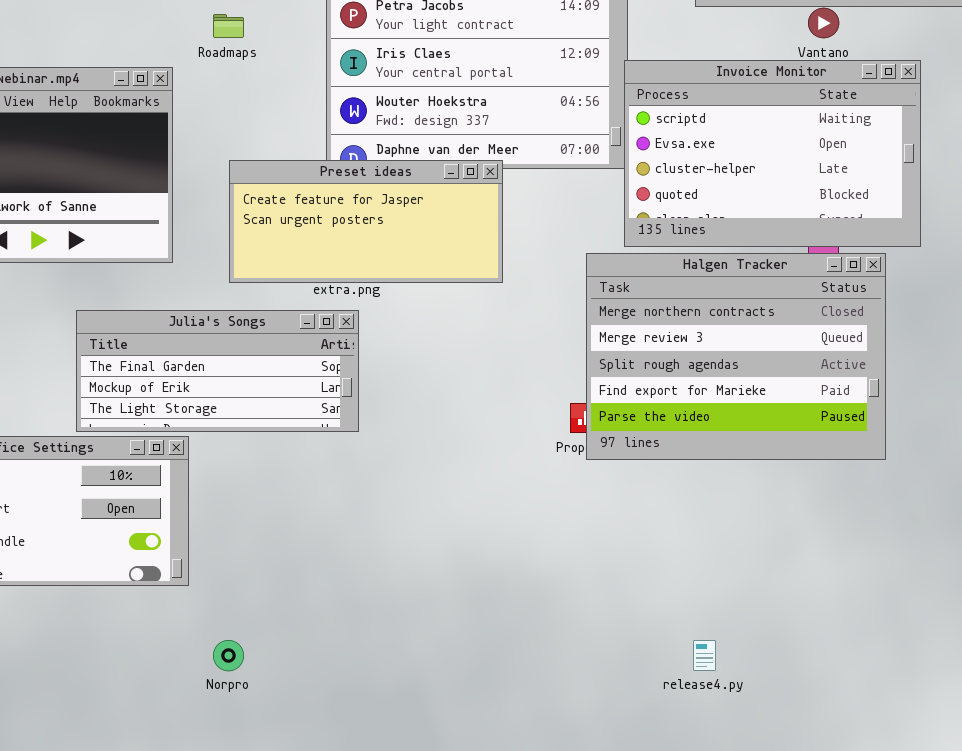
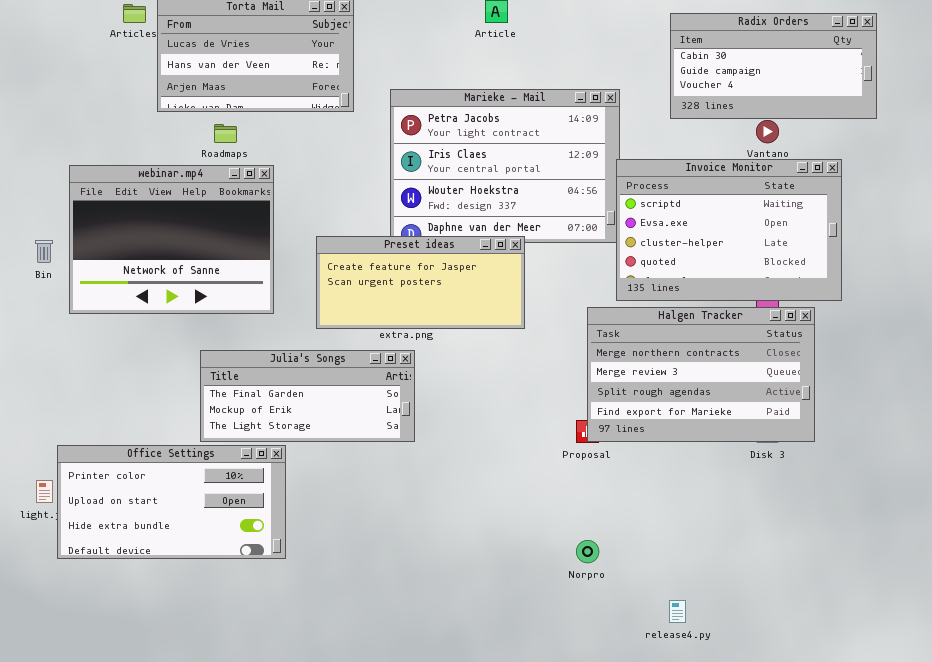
Roadmaps: [213,14,244,38] -> [214,124,237,143], moved
Halgen Tracker: [586,253,886,460] -> [587,307,815,442], resized
Norpro: [213,640,244,671] -> [576,540,599,563], moved

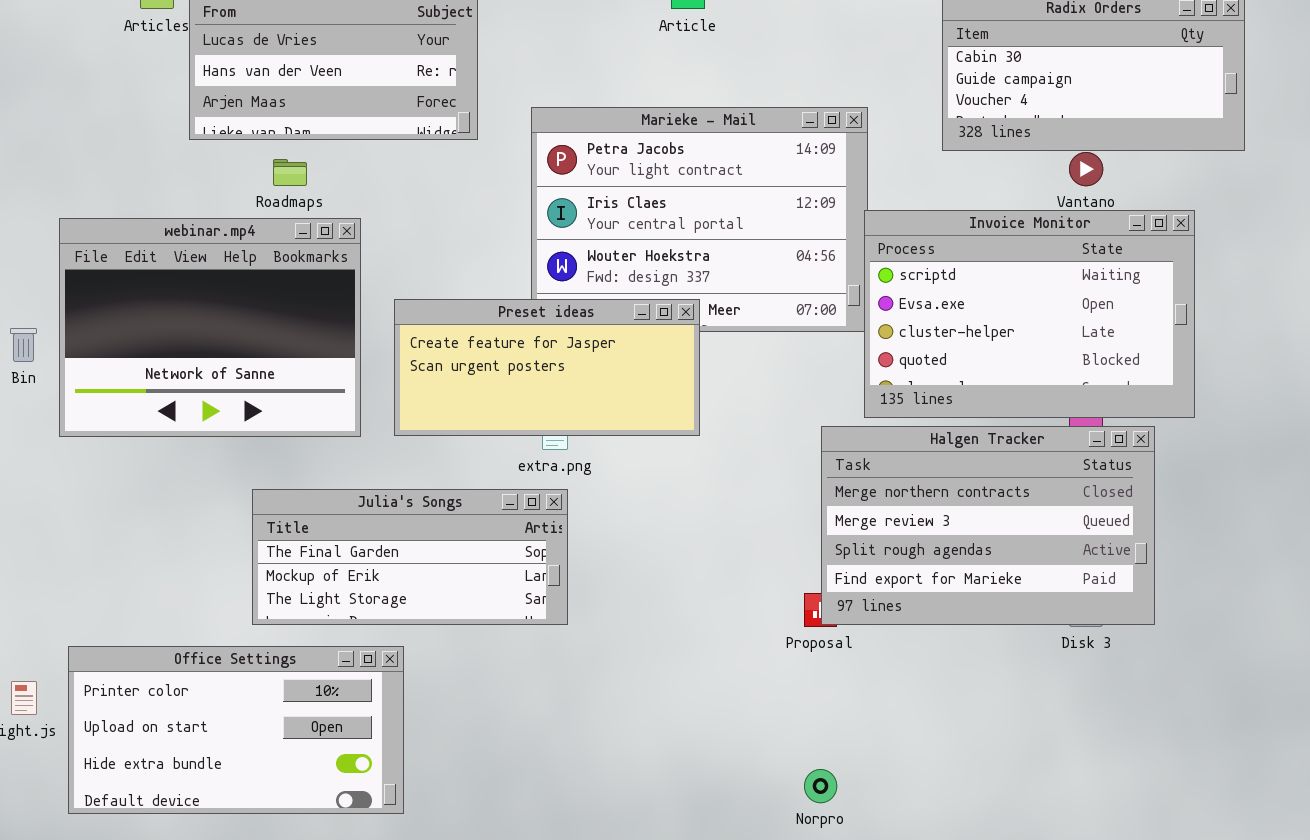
Preset ideas: [316,236,525,329] -> [394,299,700,436], moved
Office Settings: [57,445,286,559] -> [68,646,404,814], moved

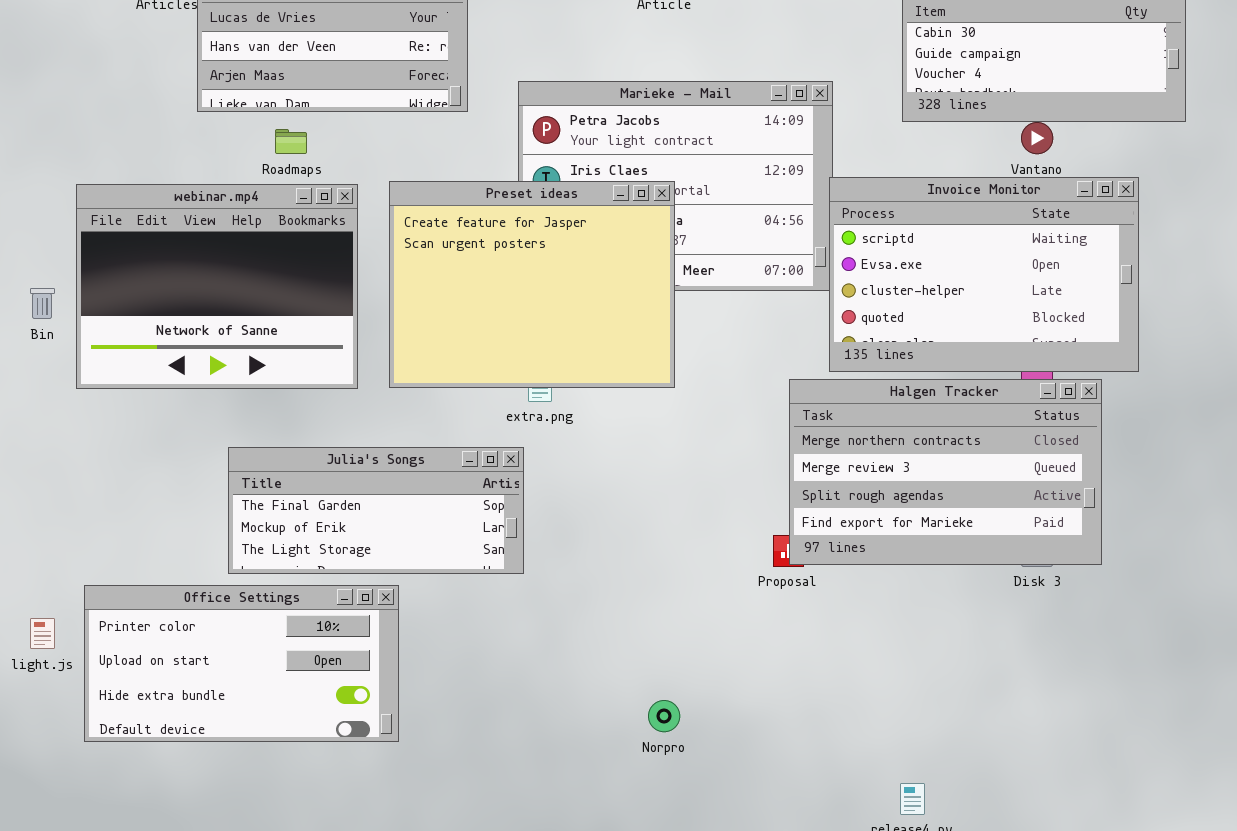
Preset ideas: [394,299,700,436] -> [389,181,675,388], resized
Julia's Songs: [252,489,568,625] -> [228,447,524,574], moved
Norpro: [804,769,837,803] -> [648,700,680,732], moved

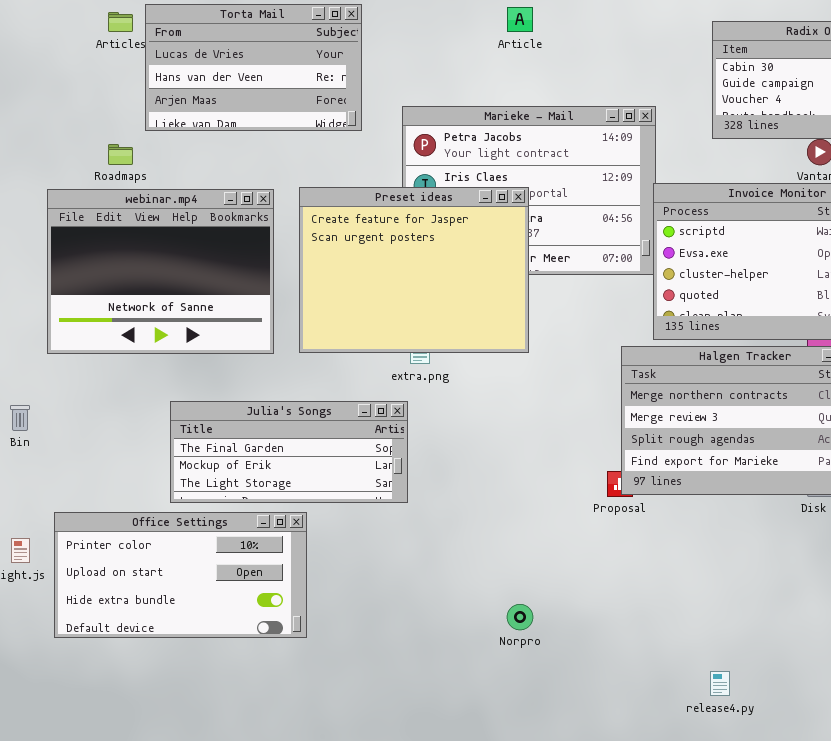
Roadmaps: [275,129,307,154] -> [108,144,133,165], moved
Bin: [30,288,55,319] -> [10,405,30,431], moved

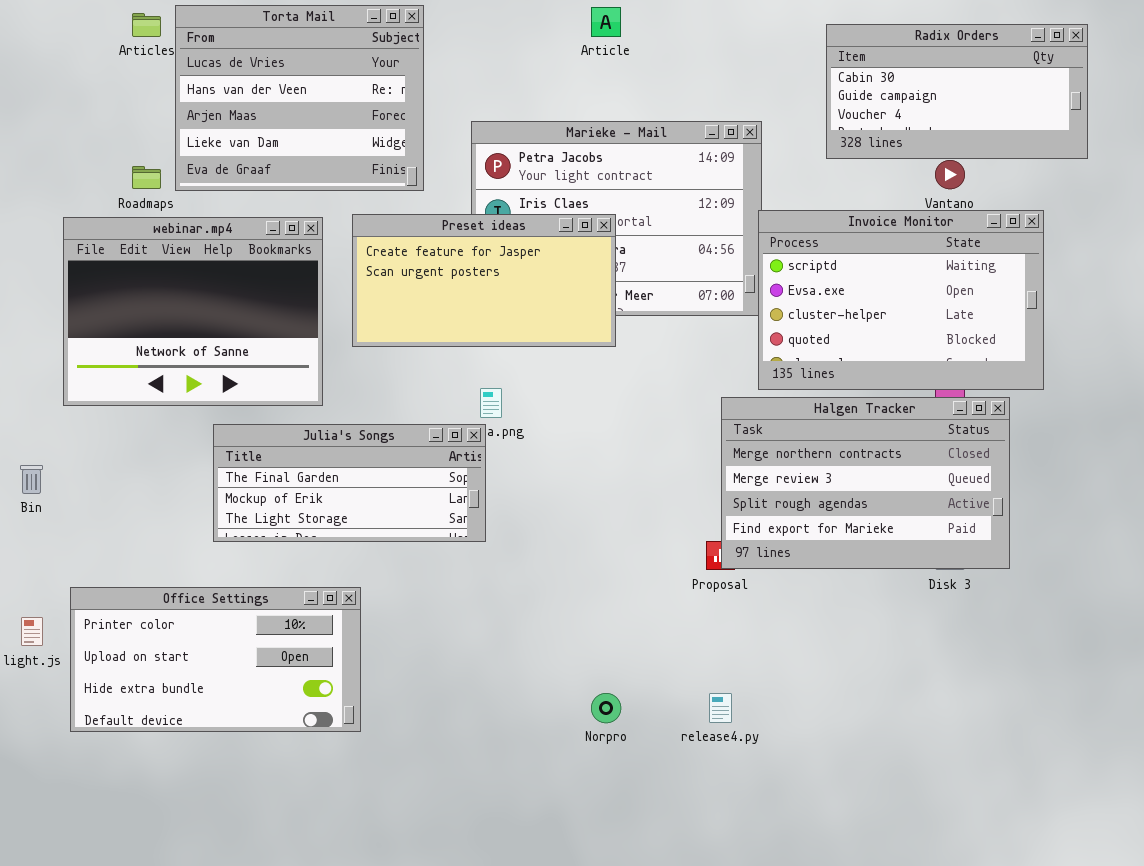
Torta Mail: [145,4,362,131] -> [175,5,424,191], resized
Preset ideas: [299,187,529,353] -> [352,214,616,347], resized
Julia's Songs: [170,401,408,503] -> [213,424,486,542], moved
release4.py: [710,671,730,696] -> [709,693,732,723], moved

